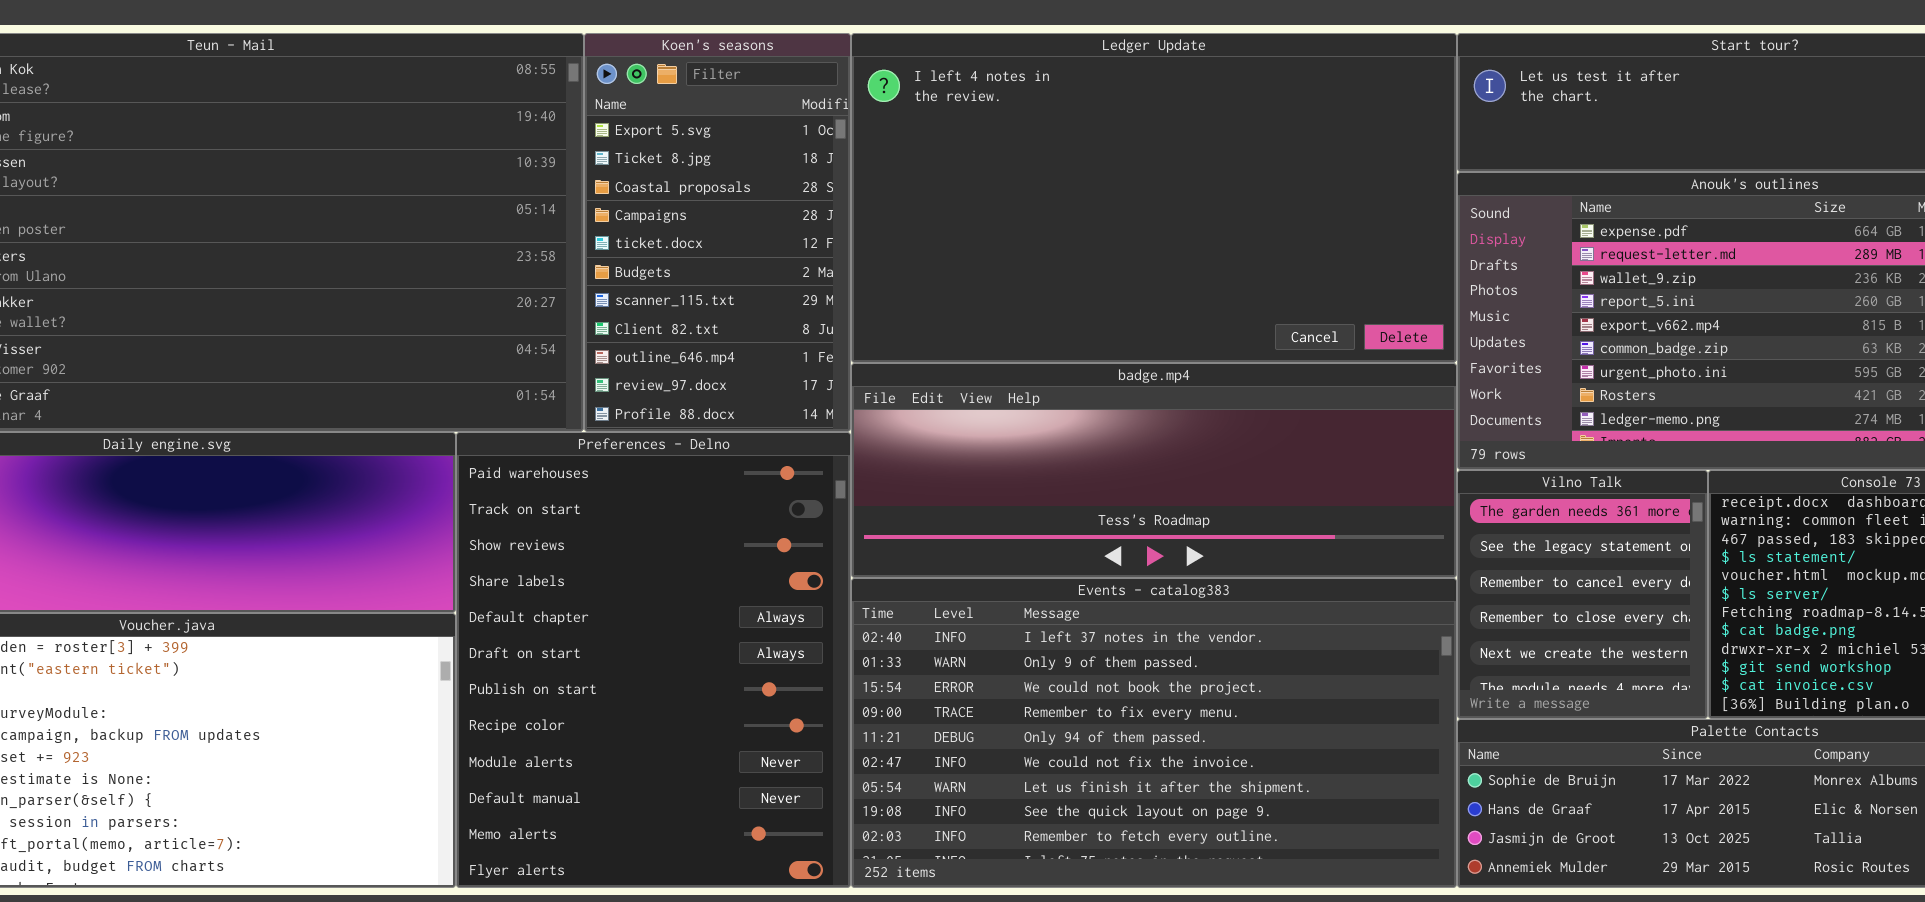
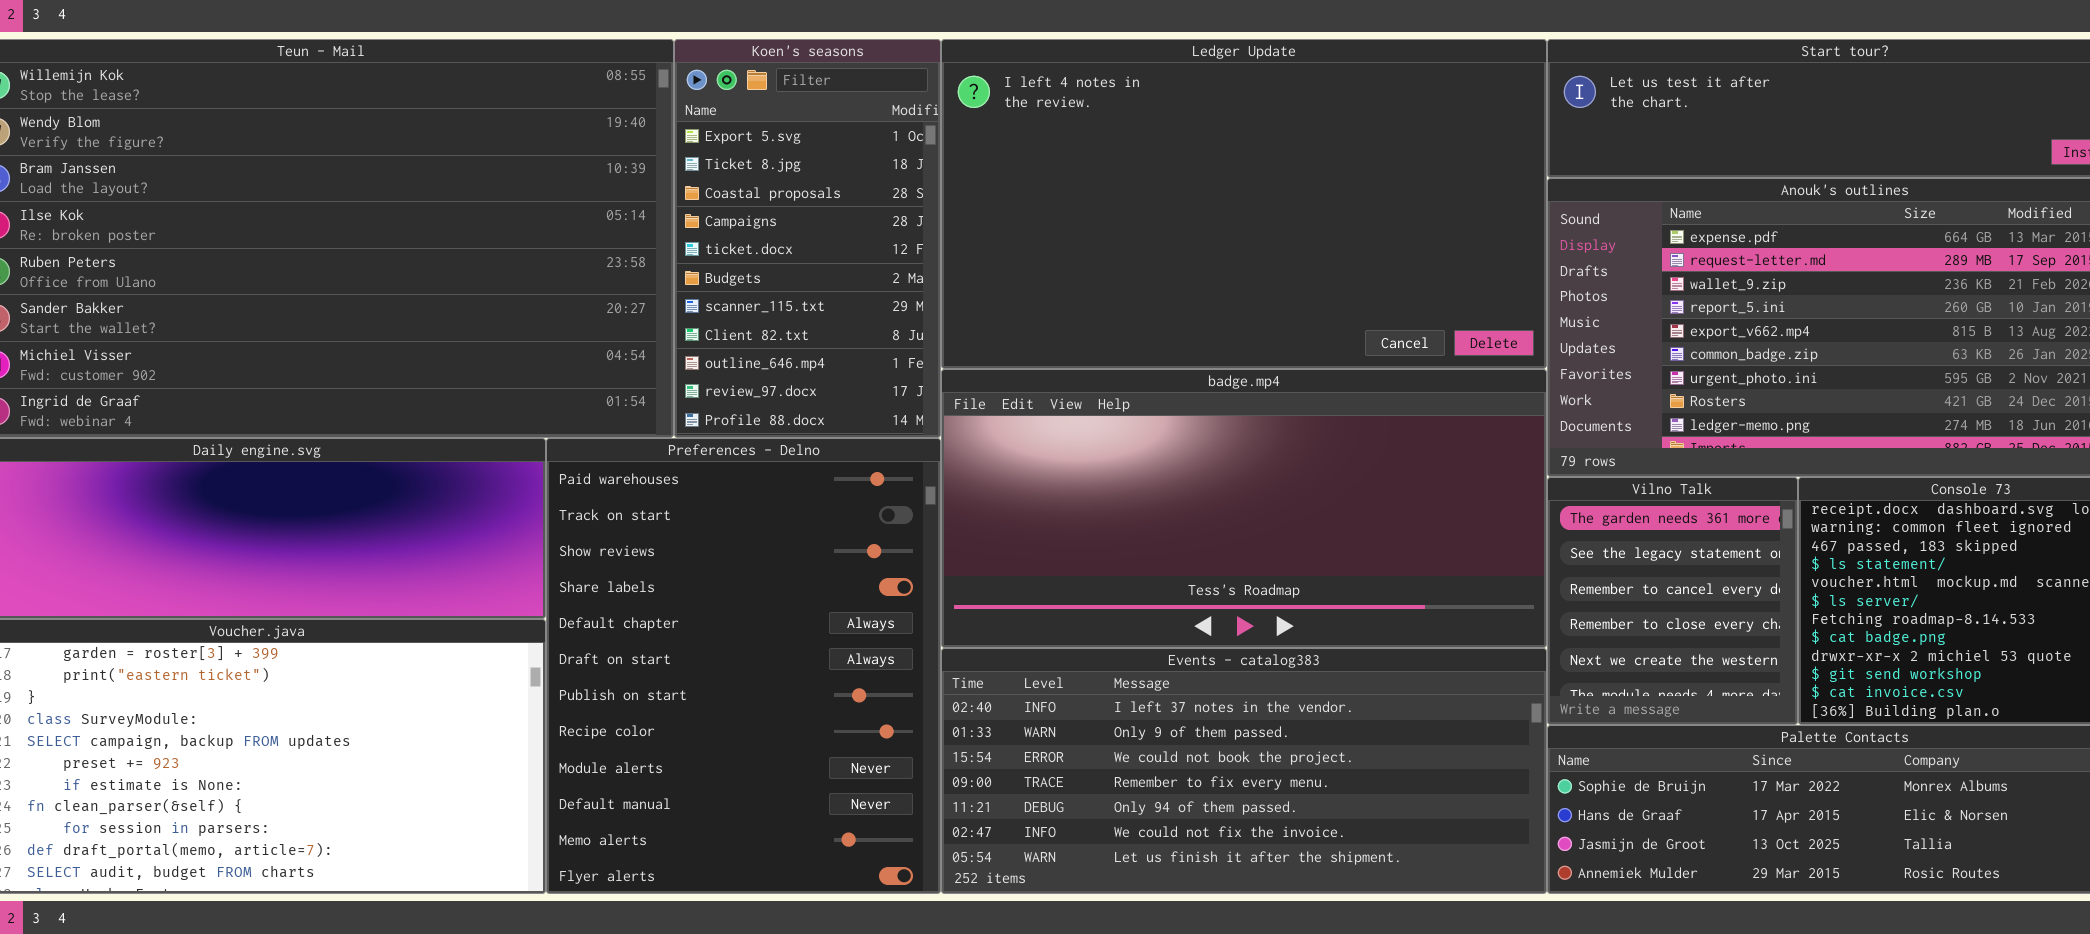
badge.mp4: [851,363,1457,578] -> [941,369,1547,648], resized
Events - catalog383: [851,578,1457,888] -> [941,648,1547,894], resized

